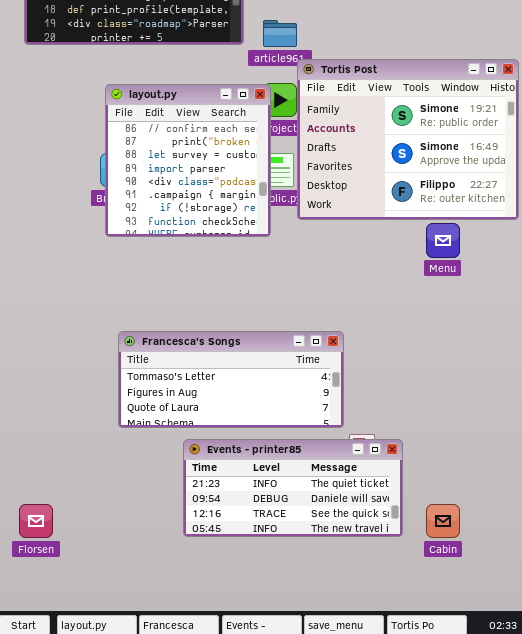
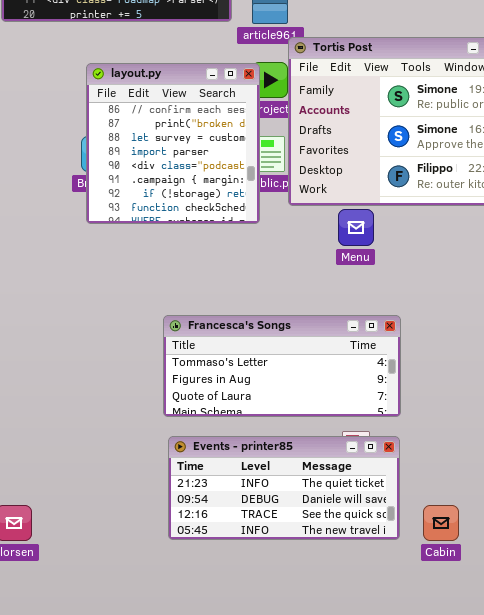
Menu: [426,223,460,258] -> [338,209,374,246], moved
Francesca's Songs: [118,331,344,428] -> [163,315,401,417], moved

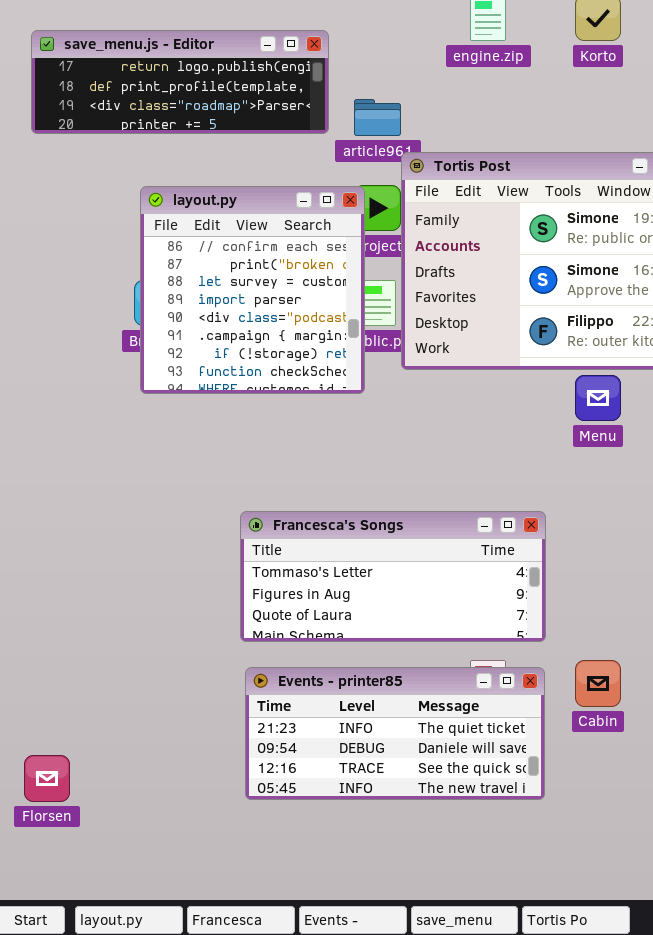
Menu: [338,209,374,246] -> [575,375,621,421], moved
Cabin: [423,505,459,541] -> [575,660,621,707], moved

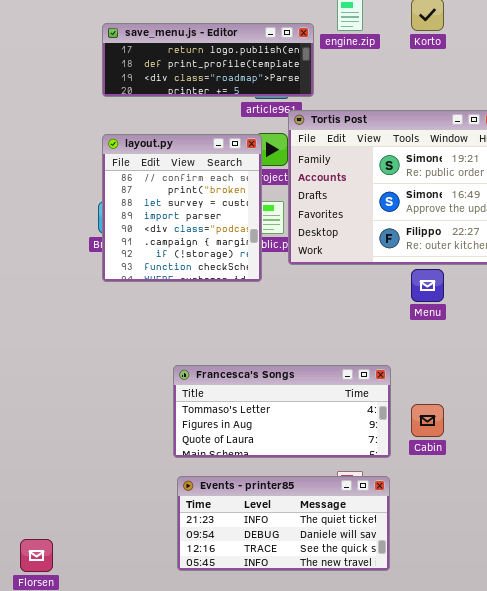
save_menu.js - Editor: [31,30,329,134] -> [102,23,314,97], moved
Cabin: [575,660,621,707] -> [411,404,444,437], moved

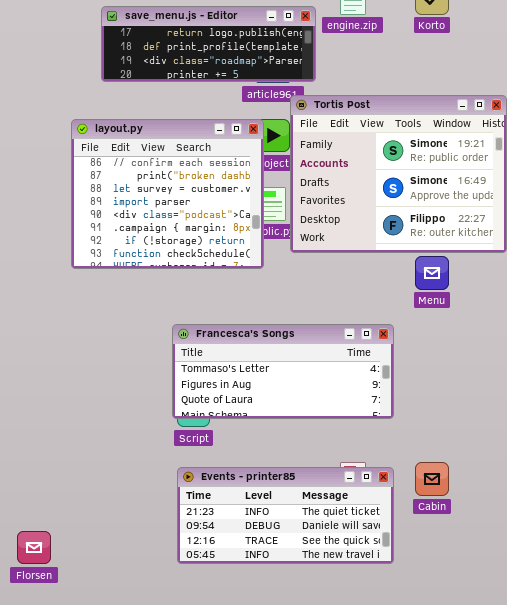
layout.py: [102,134,262,282] -> [71,119,264,269], resized
Francesca's Songs: [173,365,391,458] -> [172,324,394,419], moved
Cabin: [411,404,444,437] -> [415,462,449,496], moved

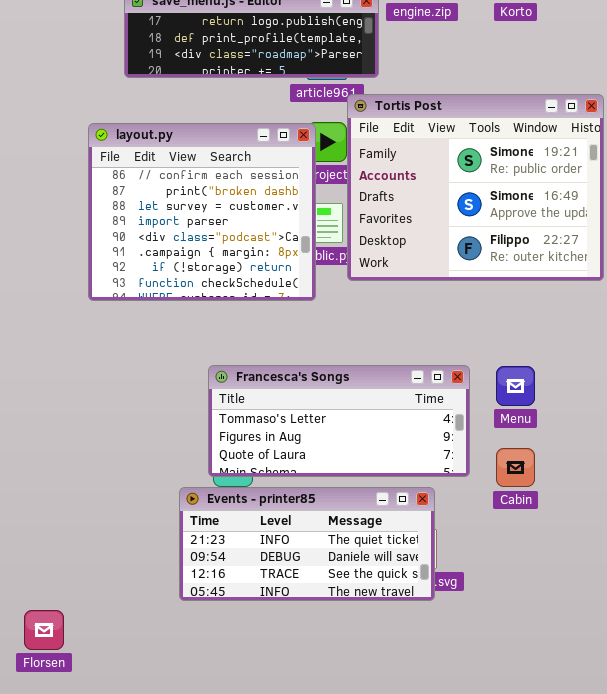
Menu: [415,256,449,290] -> [496,366,535,406], moved
Cabin: [415,462,449,496] -> [496,448,535,487], moved
Events - printer85: [177,467,394,564] -> [179,487,435,601], moved

